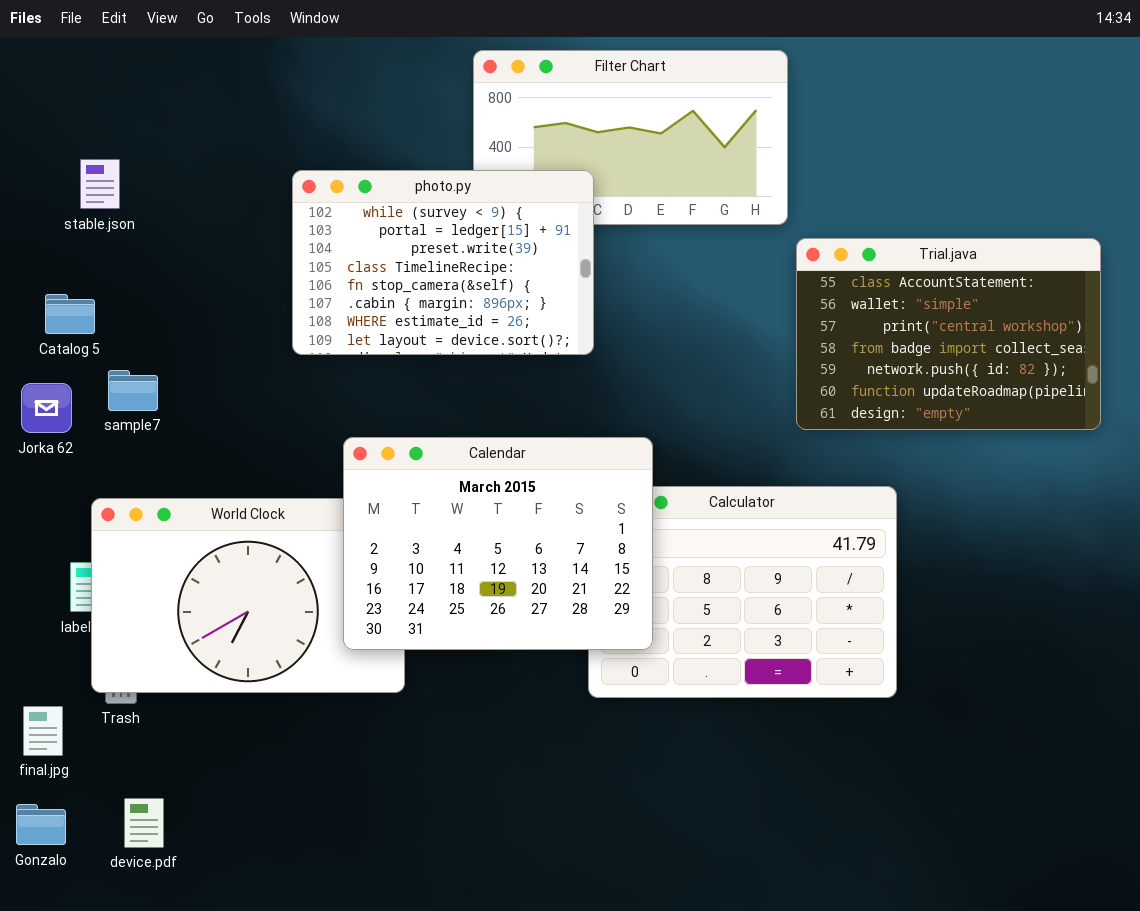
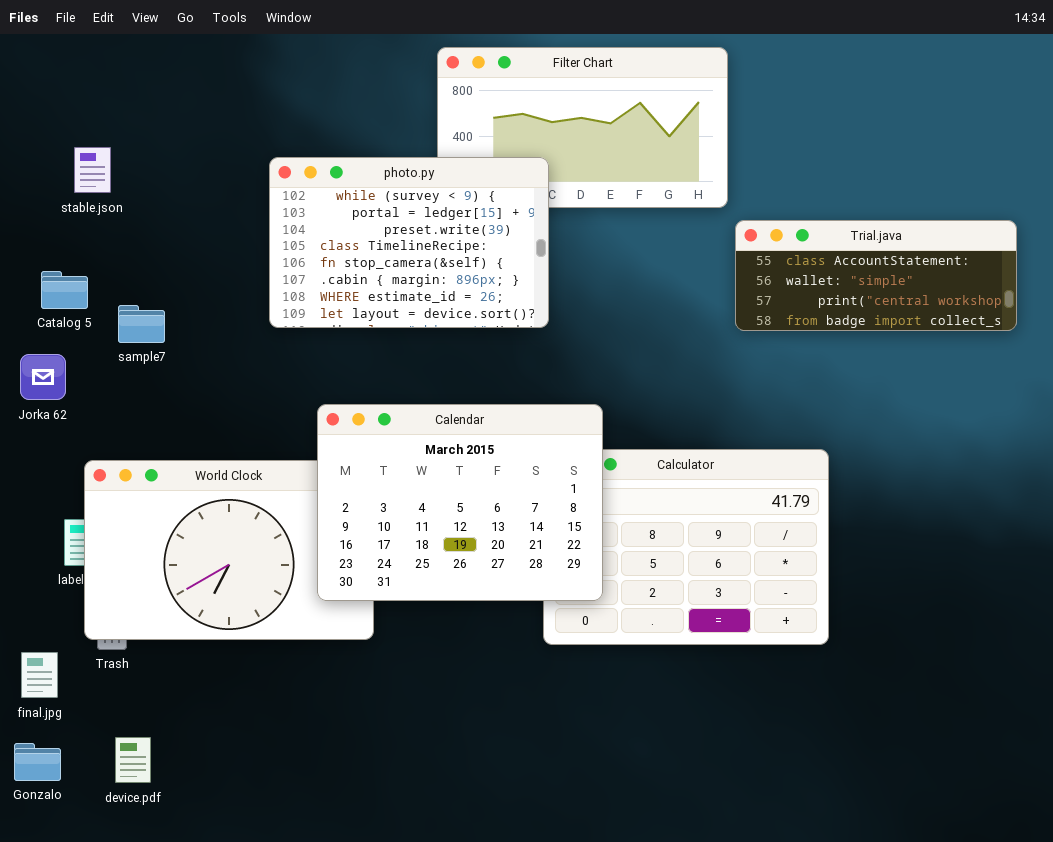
Trial.java: [796,238,1101,430] -> [735,220,1017,331], resized
sample7: [108,370,158,411] -> [118,305,165,343], moved

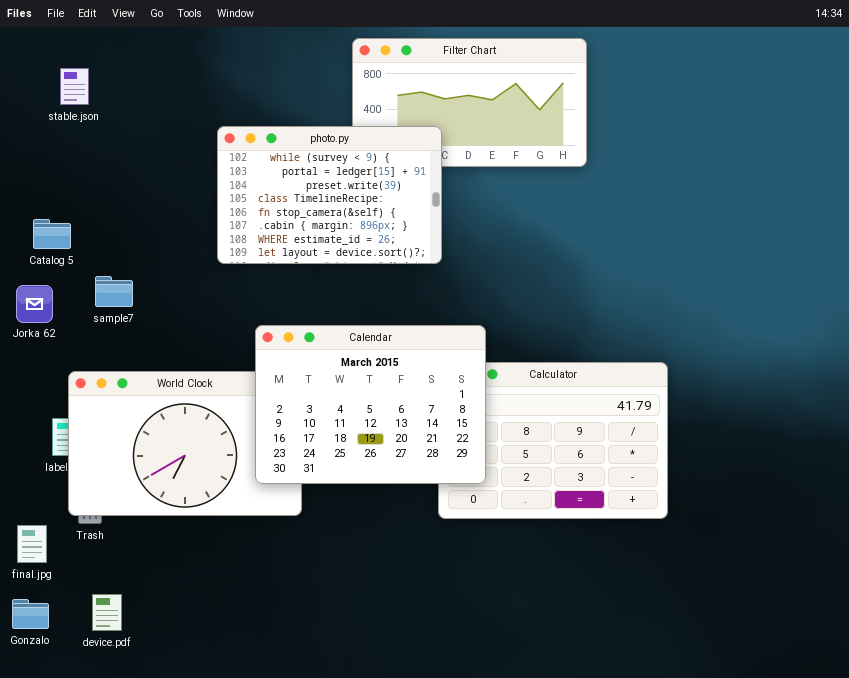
stable.json: [74,147,111,193] -> [60,68,89,105], moved
Trial.java: [735,220,1017,331] -> none, closed
sample7: [118,305,165,343] -> [95,276,133,307], moved

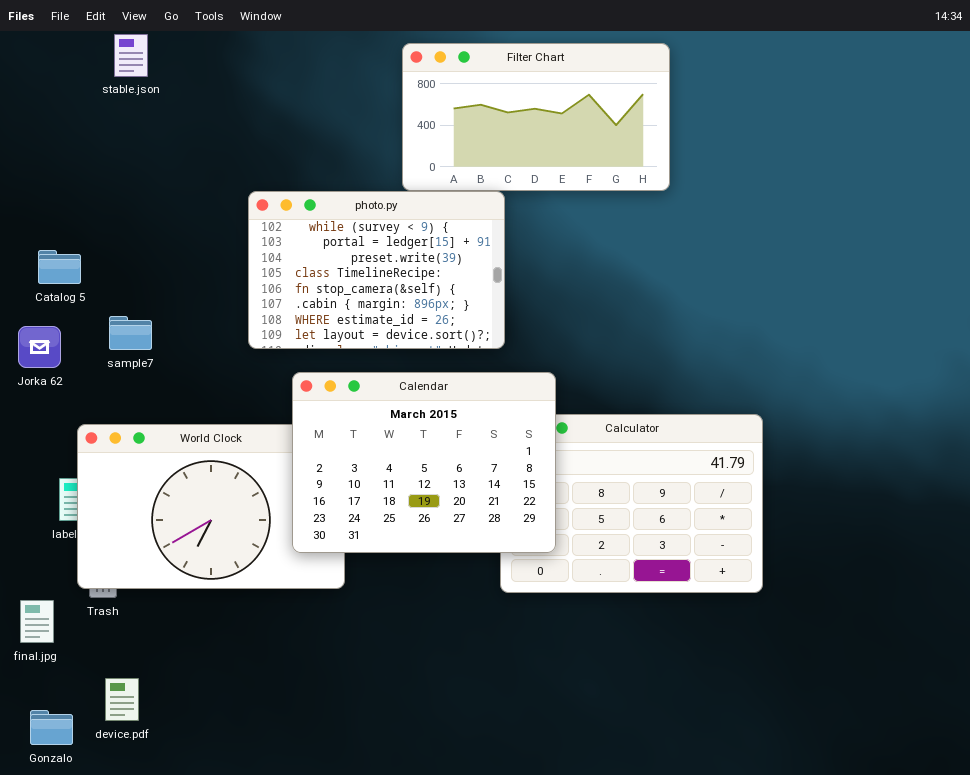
stable.json: [60,68,89,105] -> [114,34,148,77], moved
photo.py: [217,126,442,264] -> [248,191,505,349], moved
Gonzalo: [12,599,49,629] -> [30,710,73,745], moved

